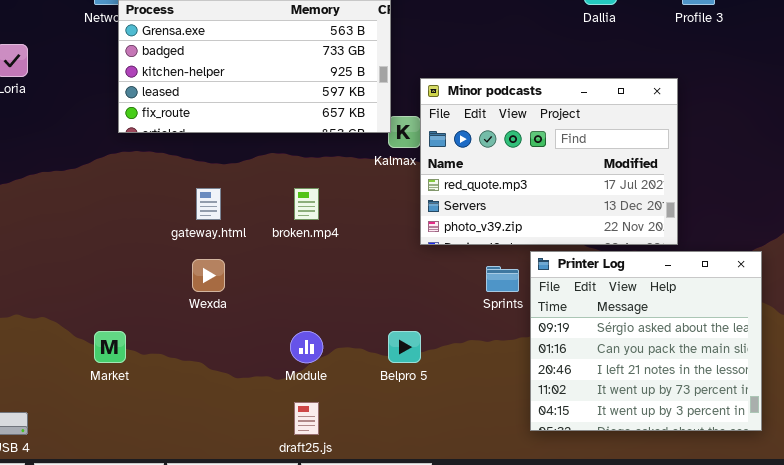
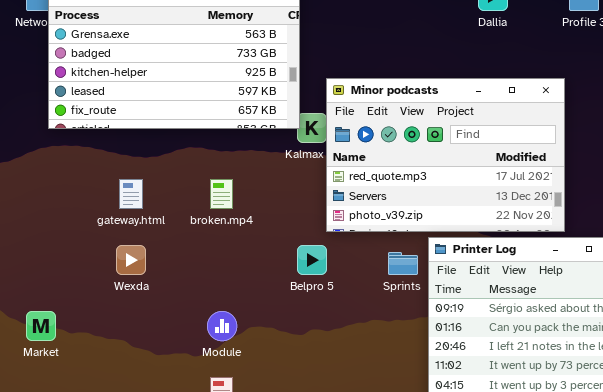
Belpro 5: [388,331,421,363] -> [297,245,327,275], moved

